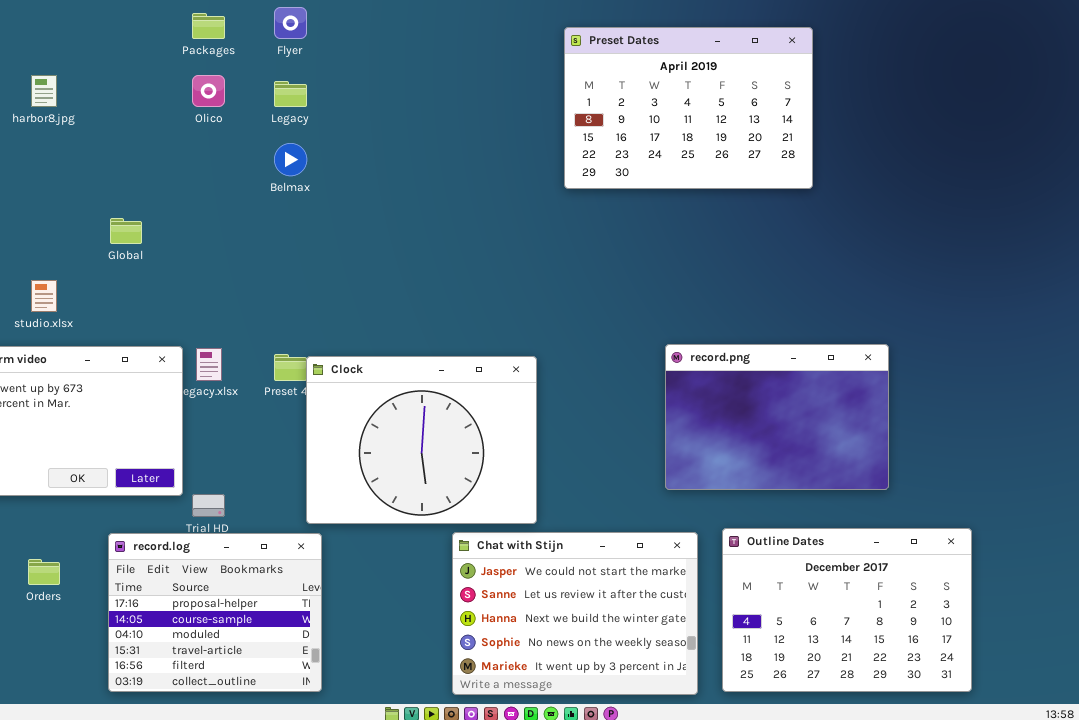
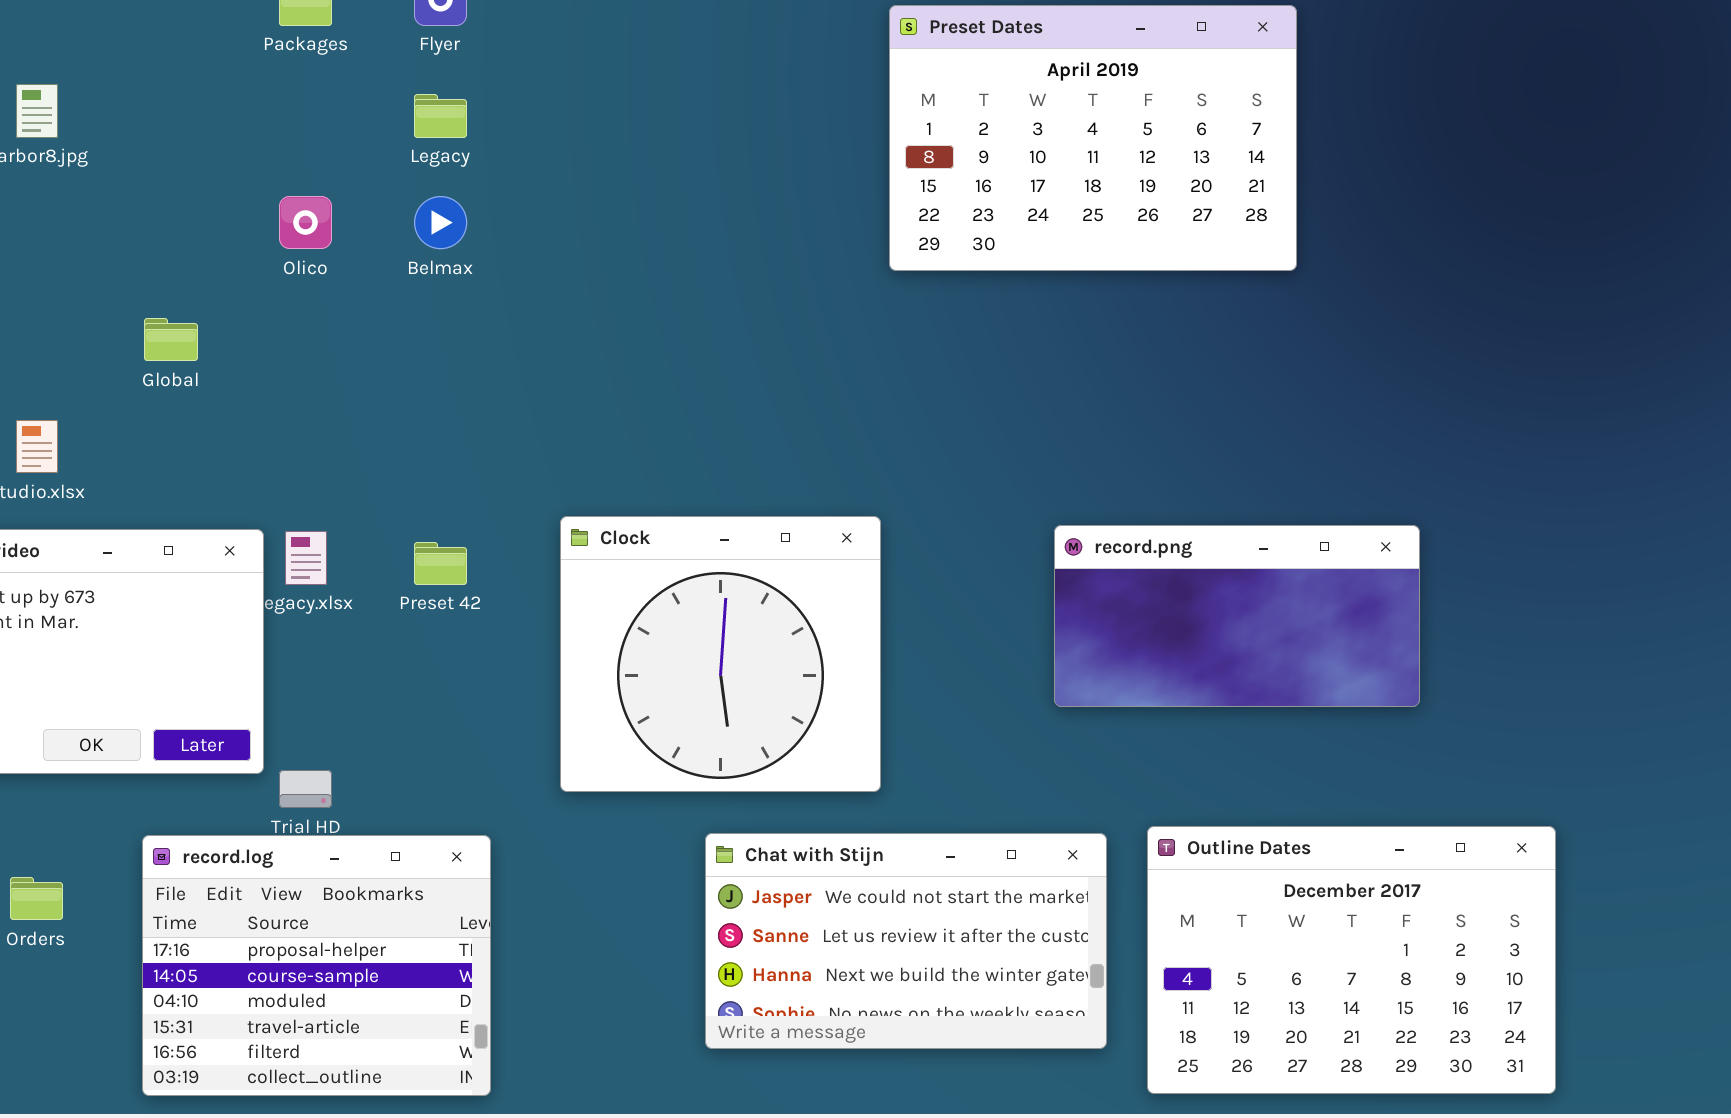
Olico: [192,75,225,107] -> [279,196,332,249], moved
record.png: [665,344,889,490] -> [1054,525,1420,707], resized
Clock: [306,356,537,524] -> [560,516,881,792], moved, resized
Chat with Stijn: [452,532,698,695] -> [705,833,1107,1049], resized

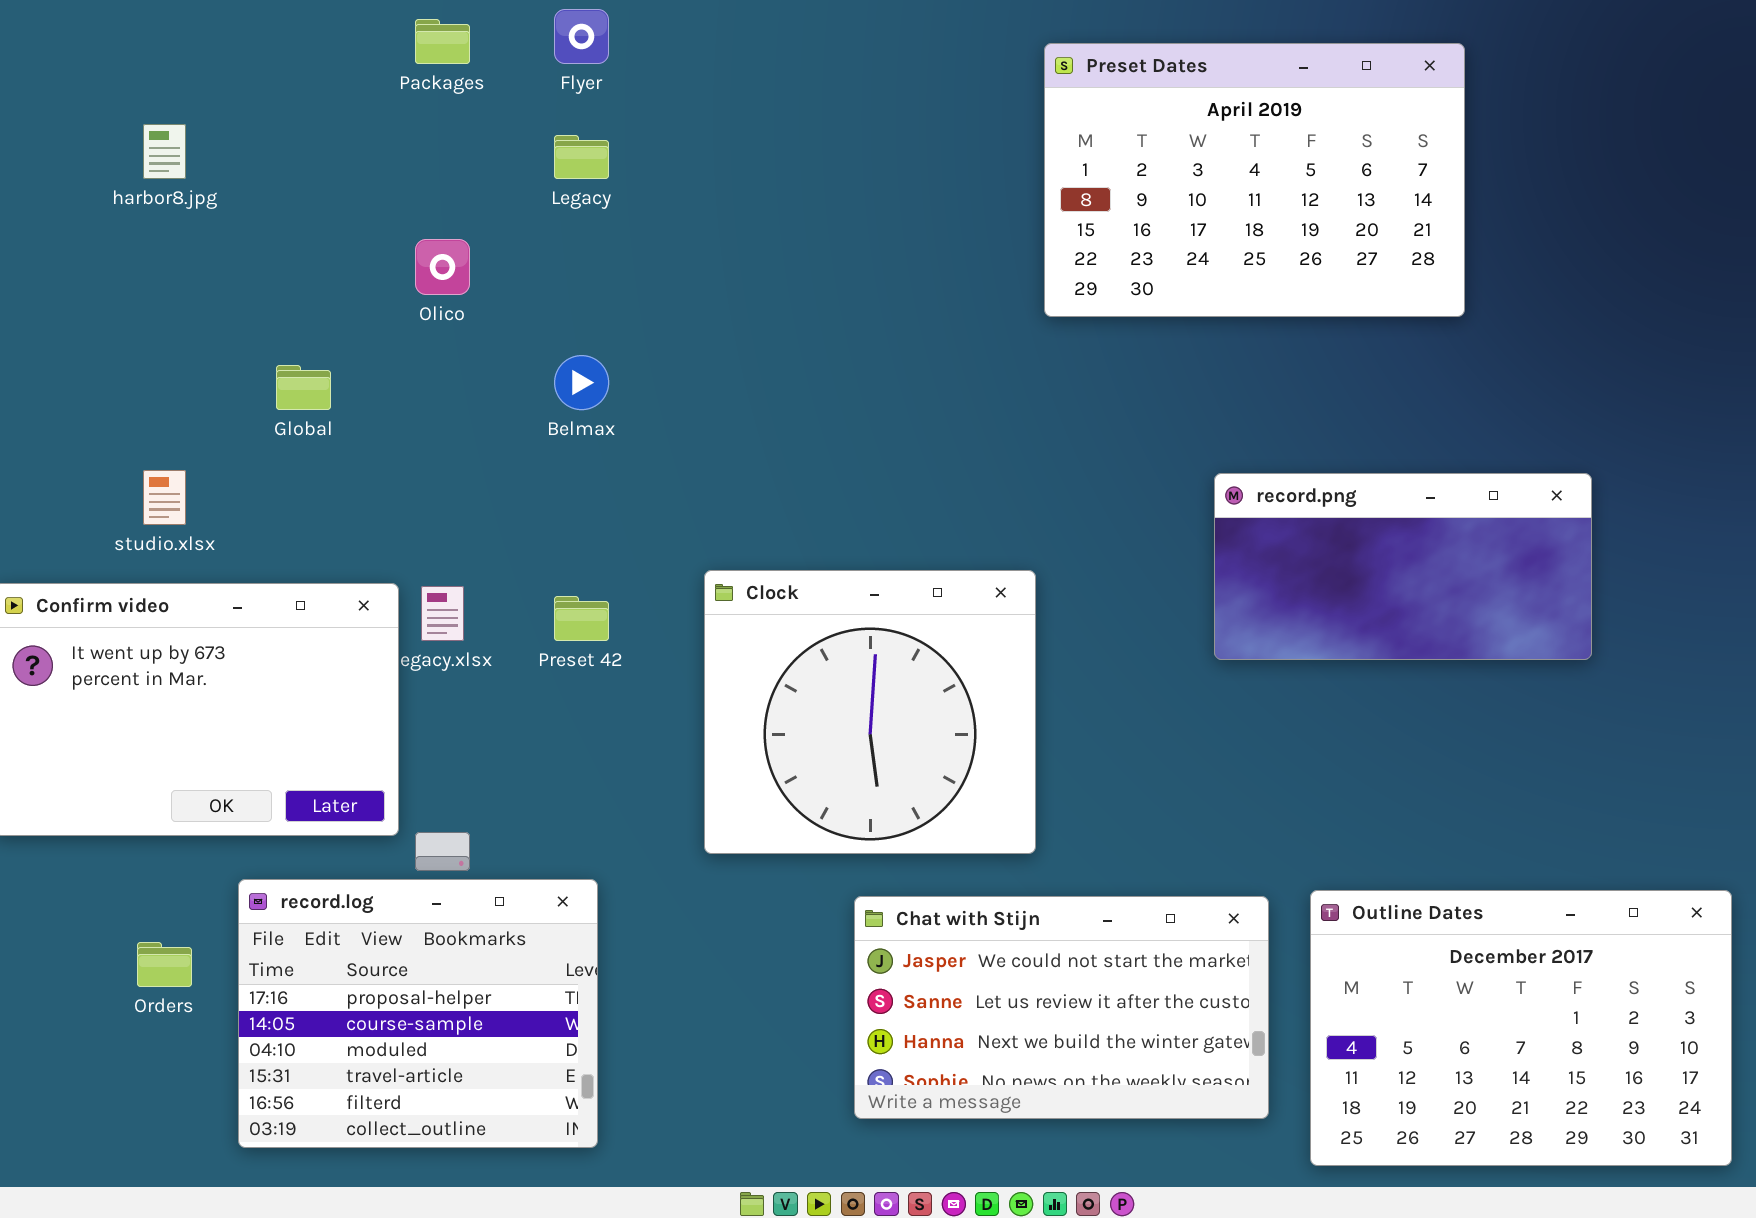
Belmax: [414,196,467,249] -> [554,355,609,410], moved
record.png: [1054,525,1420,707] -> [1214,473,1592,660], moved
record.log: [142,835,491,1096] -> [238,879,598,1148], moved

